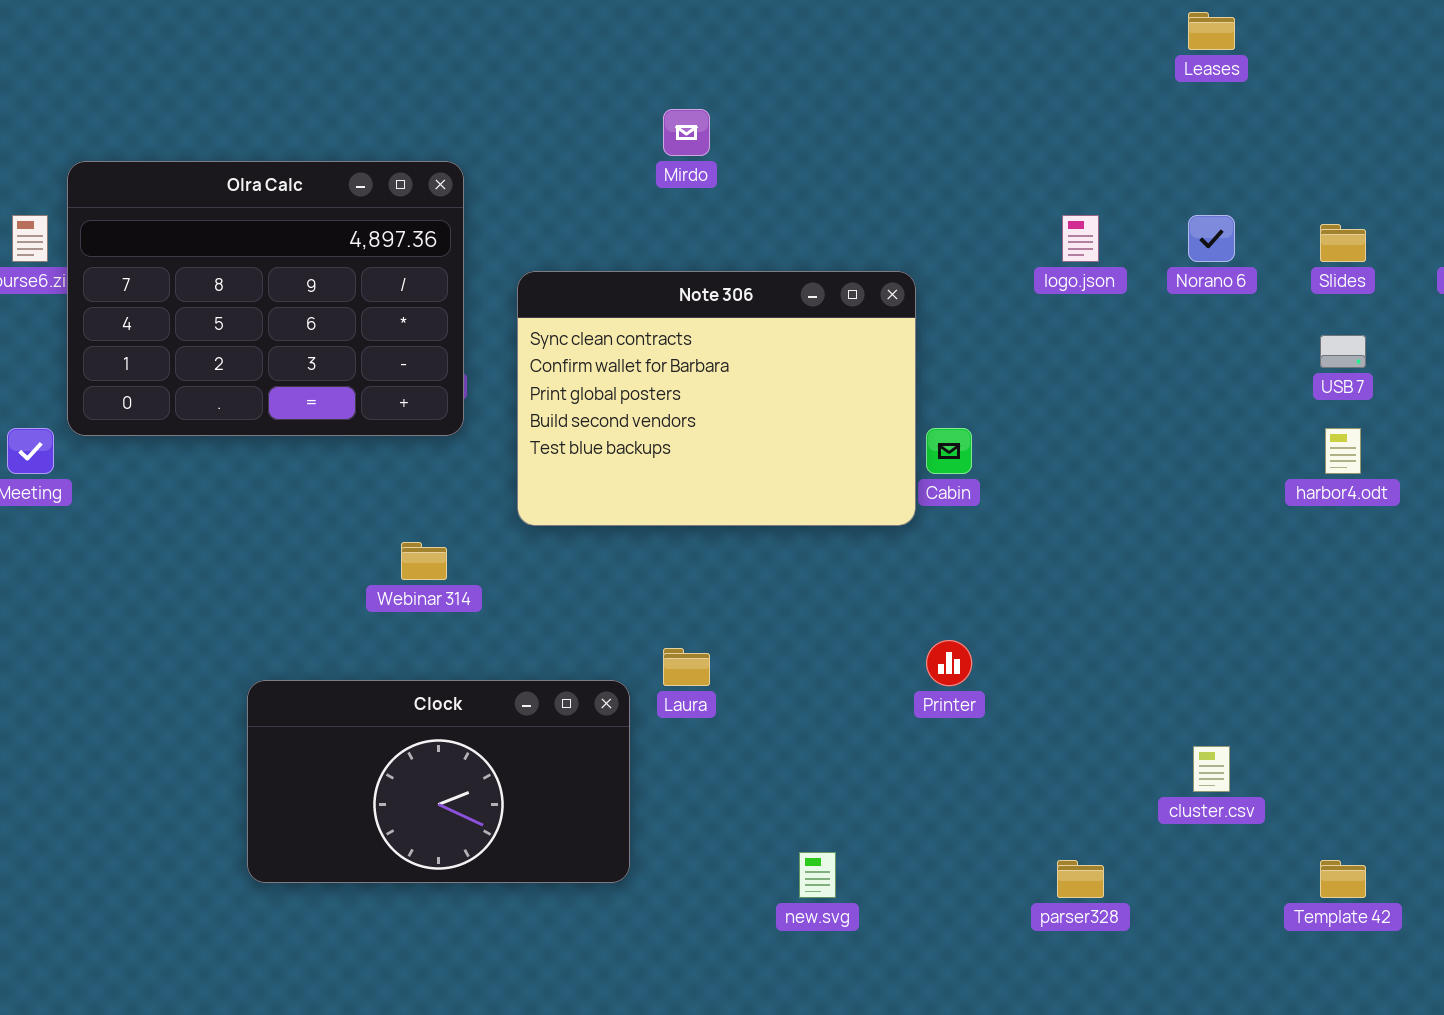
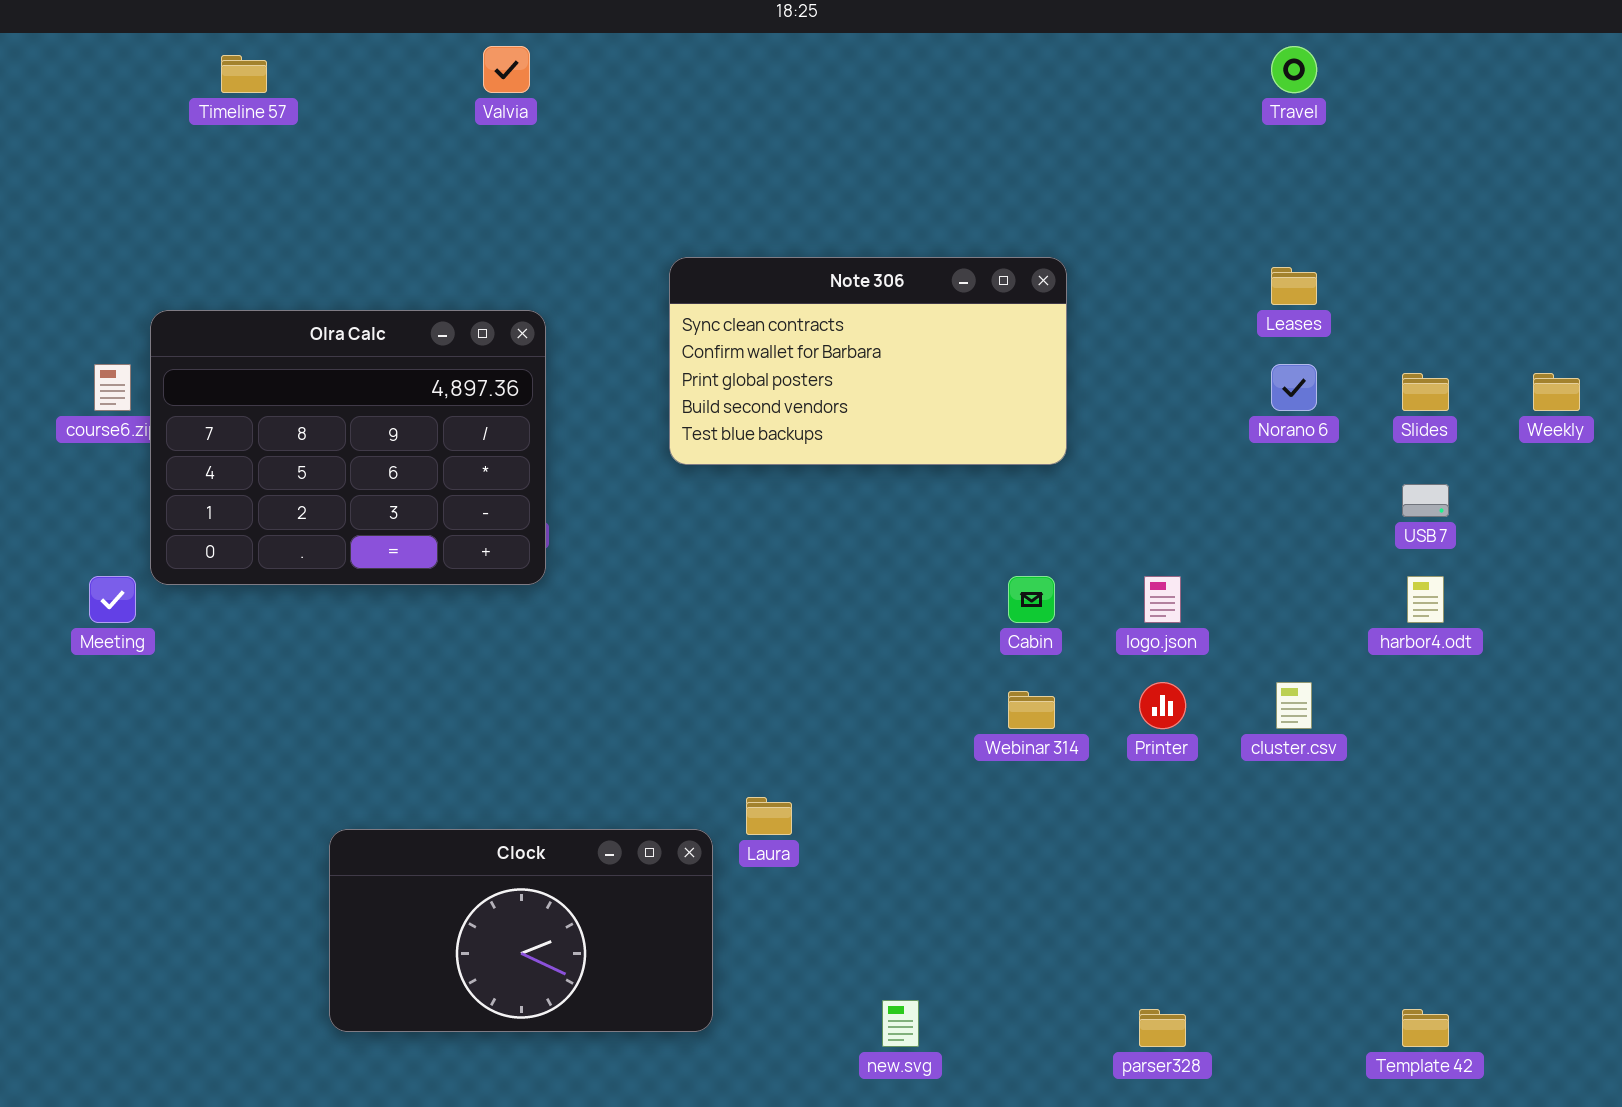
Leases: [1188,12,1235,50] -> [1271,267,1317,305], moved
logo.json: [1062,215,1099,262] -> [1144,576,1181,623], moved
Note 306: [517,271,916,526] -> [669,257,1067,465], moved, resized
Webinar 314: [401,542,447,580] -> [1008,691,1055,729], moved
Printer: [926,640,972,686] -> [1139,682,1186,729], moved
cluster.csv: [1193,746,1230,792] -> [1276,682,1312,729], moved

